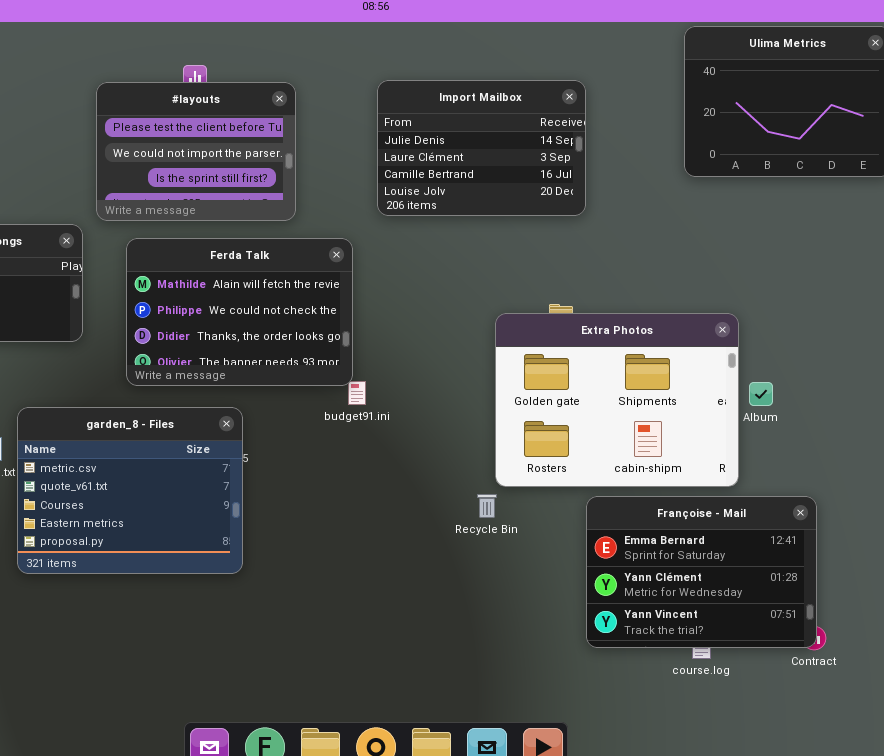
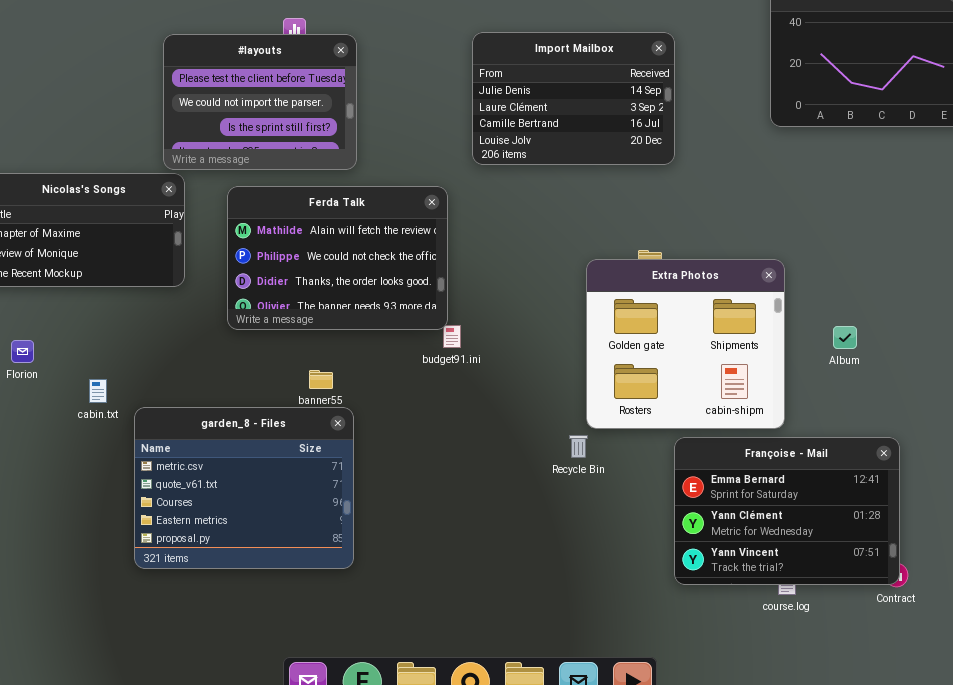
#layouts: [96,82,296,221] -> [163,34,357,170], moved
Extra Photos: [495,313,739,487] -> [586,259,785,429], resized
garden_8 - Files: [17,407,243,574] -> [134,407,354,569], moved

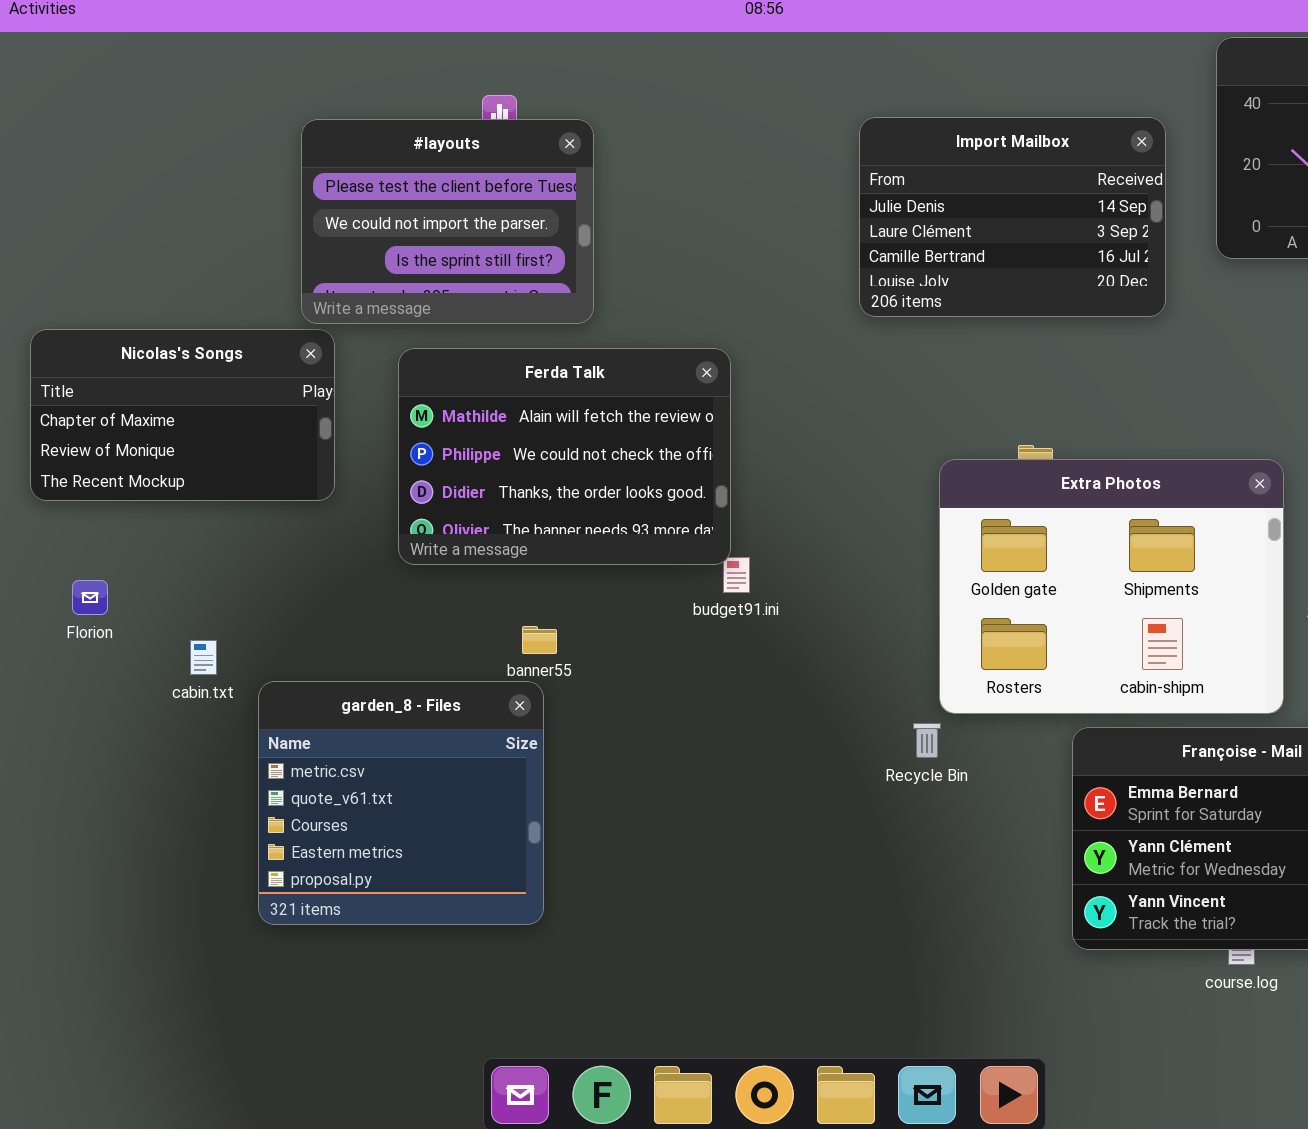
Import Mailbox: [472,32,675,165] -> [859,117,1166,317], moved
Extra Photos: [586,259,785,429] -> [939,459,1284,714], resized
garden_8 - Files: [134,407,354,569] -> [258,681,544,925], resized

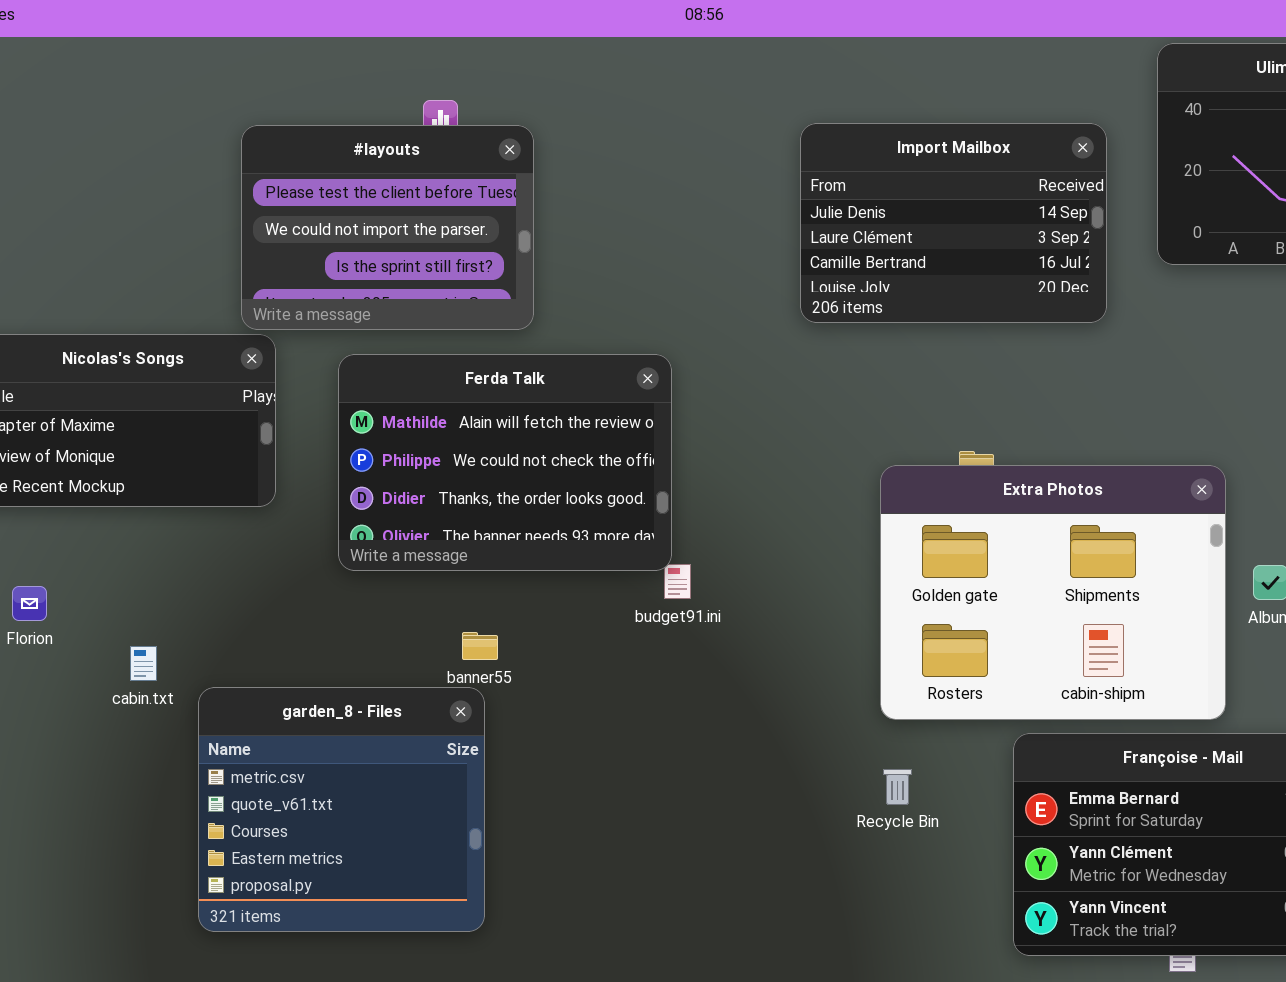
Recycle Bin: [913,723,941,758] -> [883,769,912,805], moved

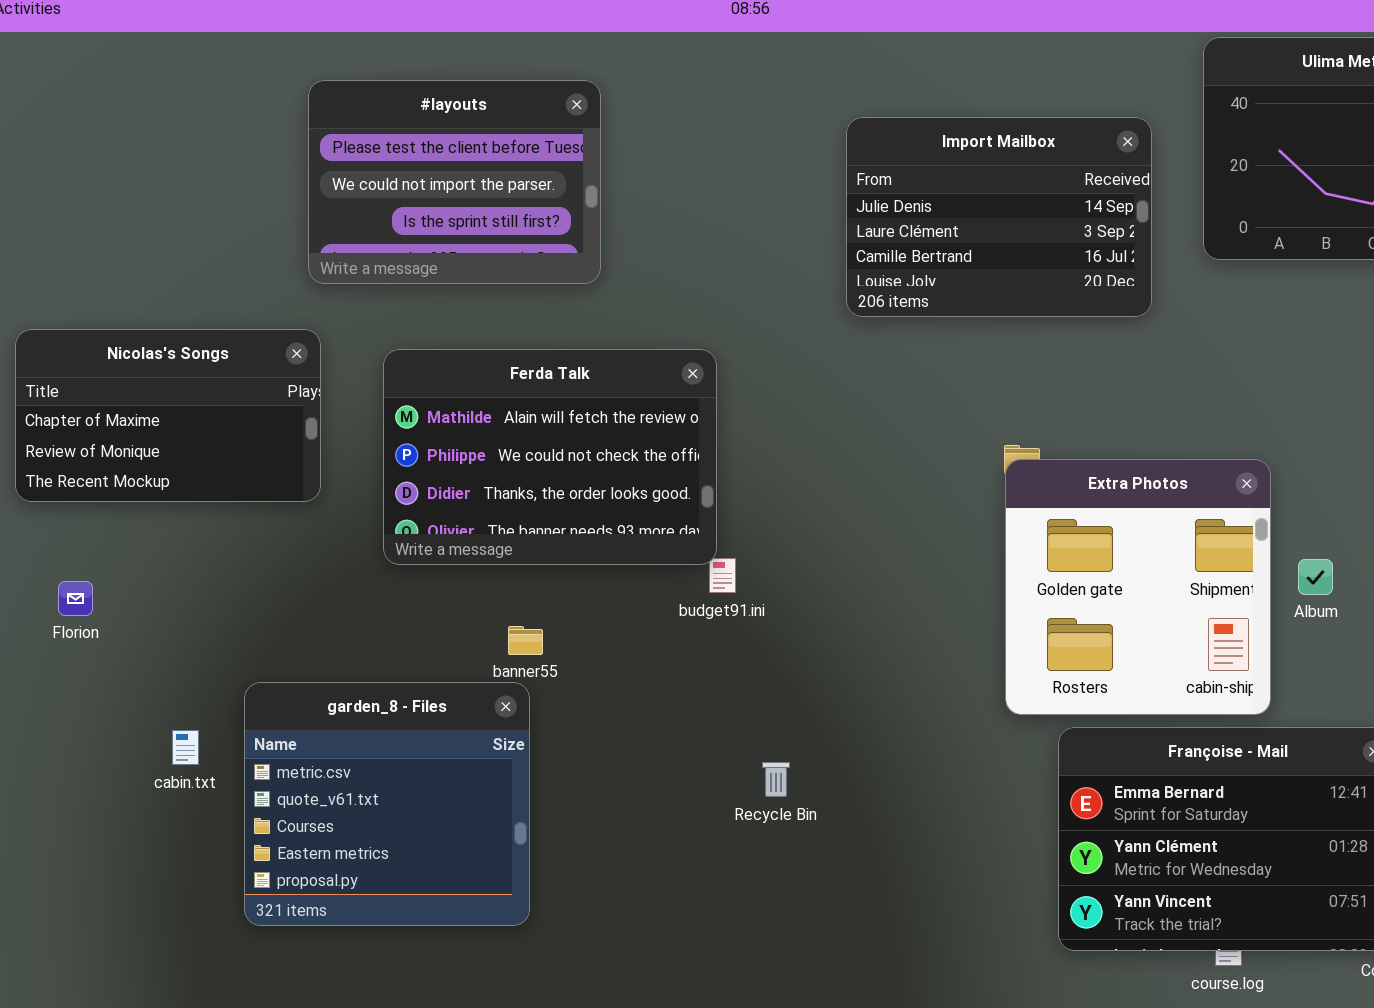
#layouts: [241,125,534,330] -> [308,80,601,284], moved
Extra Photos: [880,465,1226,720] -> [1005,459,1271,715], resized
cabin.txt: [130,646,157,681] -> [172,730,199,765], moved
Recycle Bin: [883,769,912,805] -> [762,762,790,797], moved

